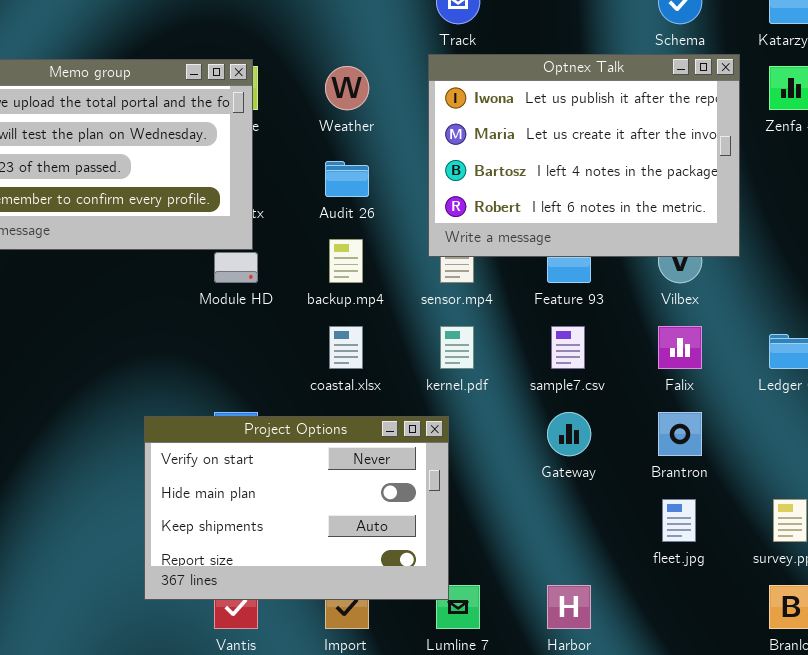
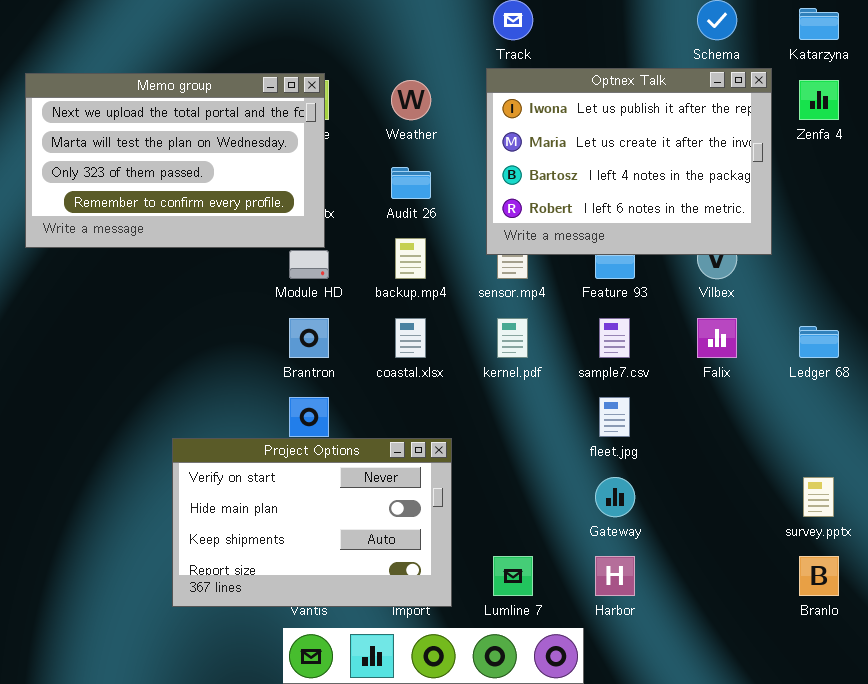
Gateway: [547,412,591,456] -> [595,477,635,517], moved
Brantron: [658,412,702,456] -> [289,318,329,358], moved
Project Options: [144,416,449,600] -> [172,438,452,607], moved
fleet.jpg: [662,499,696,542] -> [599,397,630,437], moved

